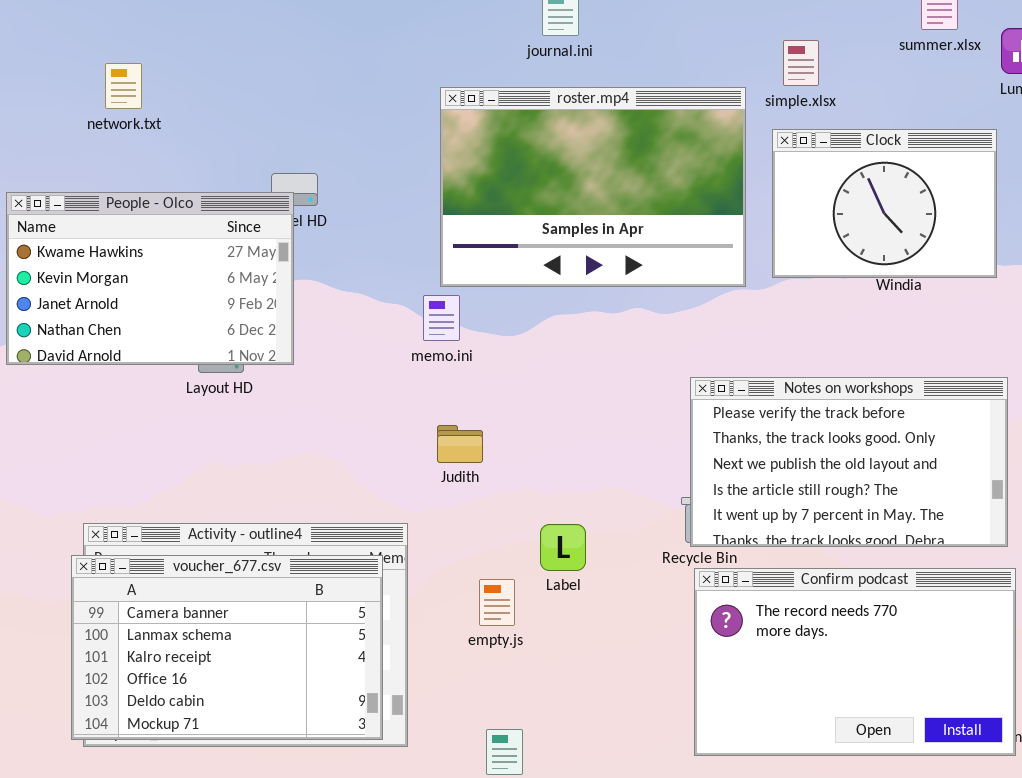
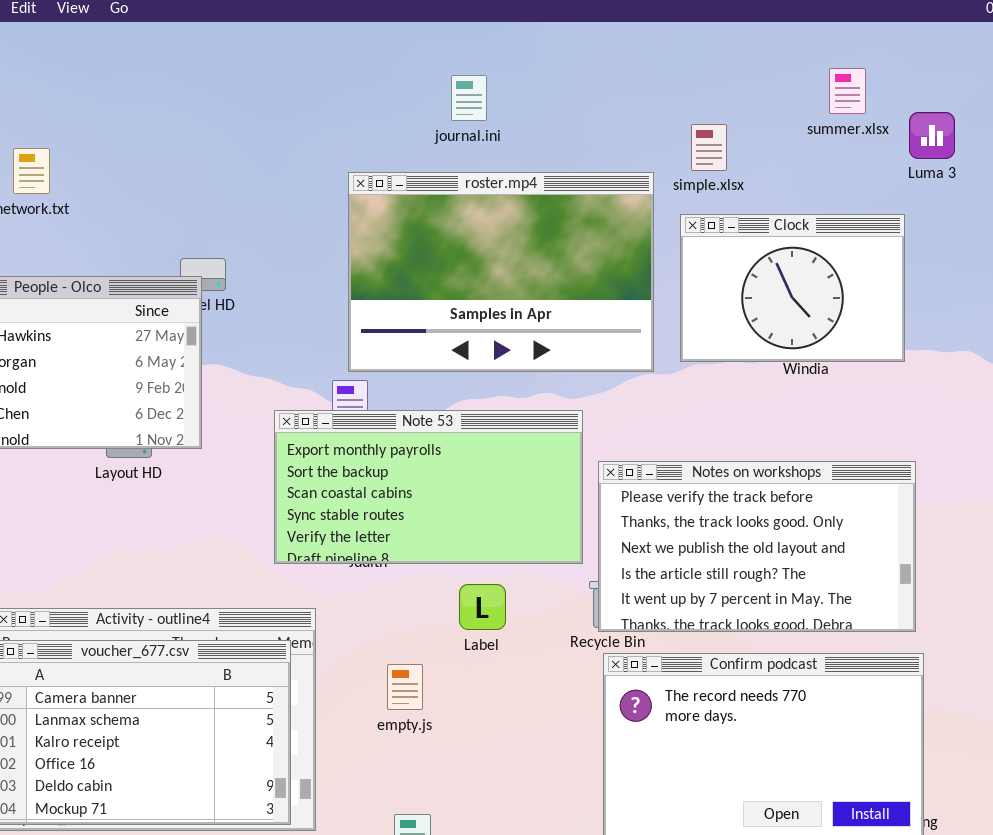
Note 53: none -> [274,410,583,564], opened
Label: [540,524,586,571] -> [459,584,506,630], moved

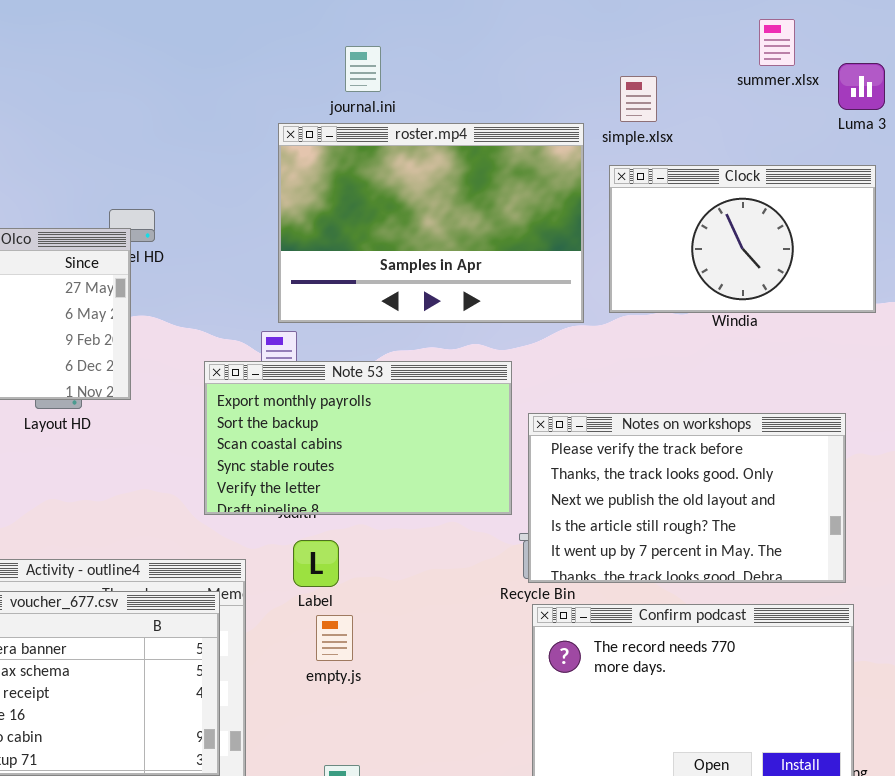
journal.ini: [451,75,487,121] -> [345,46,381,92], moved
Clock: [680,214,905,362] -> [609,165,876,313], resized
Label: [459,584,506,630] -> [293,540,339,587], moved

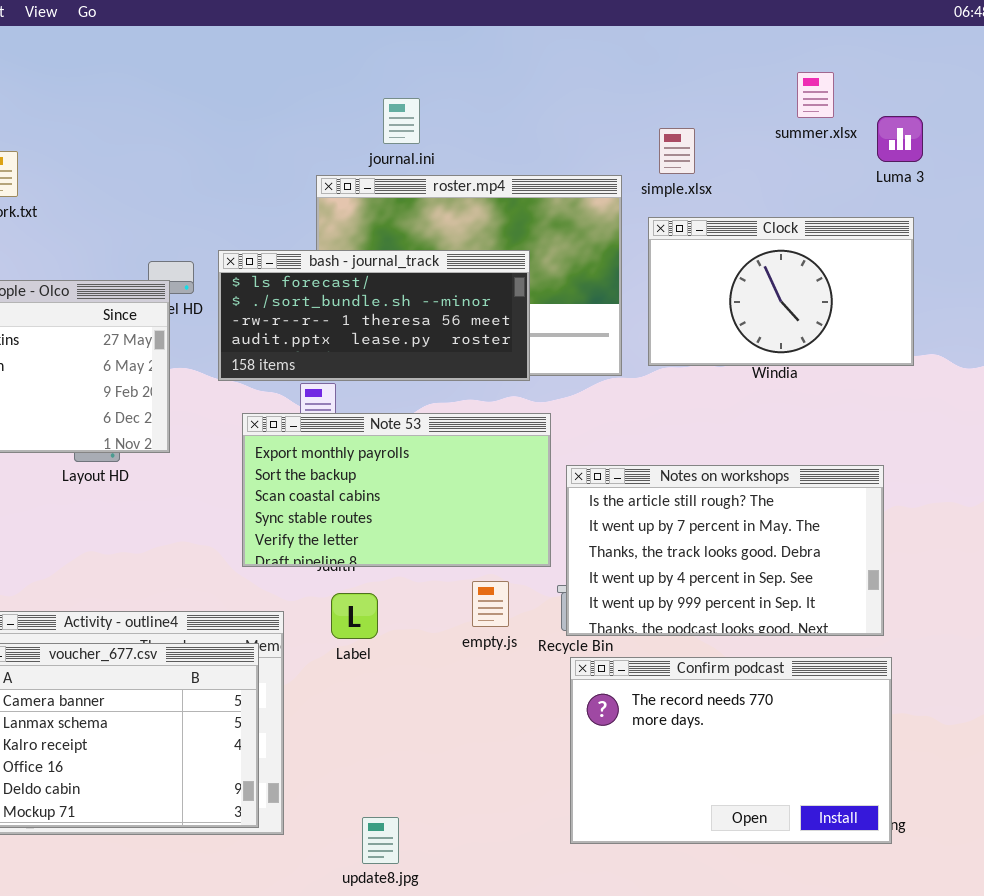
bash - journal_track: none -> [218,250,530,381], opened
Notes on workshops: [528,413,846,583] -> [566,465,884,636], scrolled down 3 rows
empty.js: [316,615,353,661] -> [472,581,509,627], moved

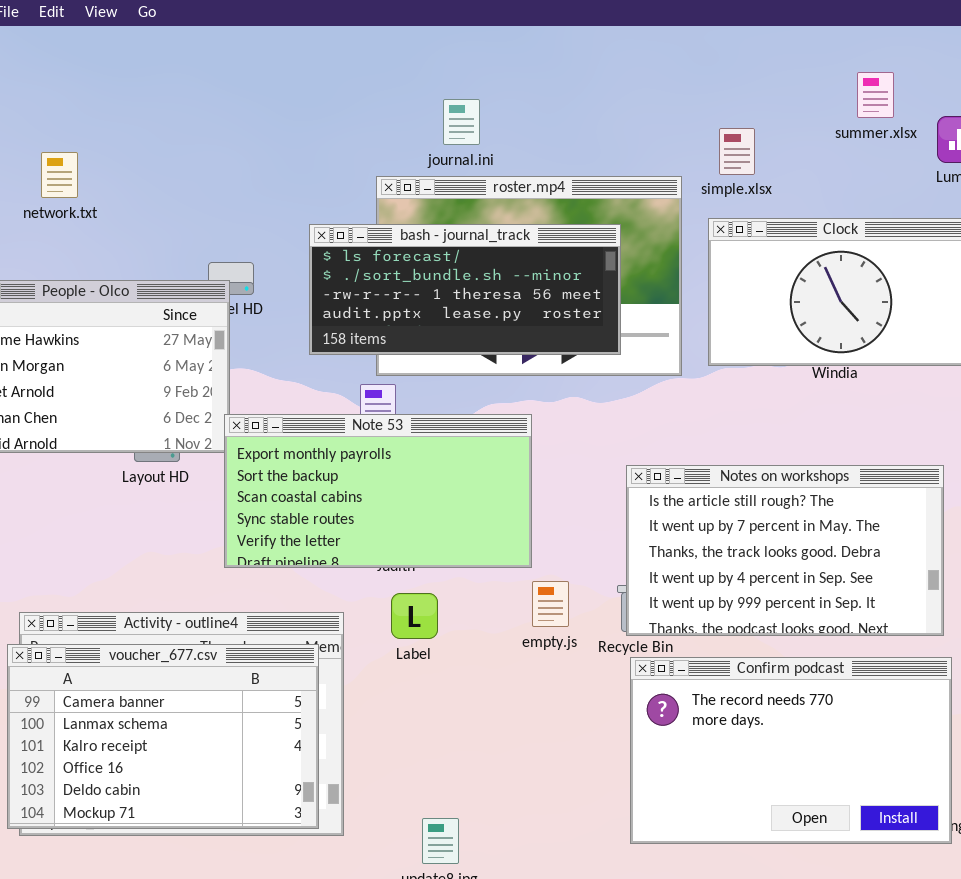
bash - journal_track: [218,250,530,381] -> [309,224,621,355], moved
Note 53: [242,413,551,567] -> [224,414,532,568], moved

